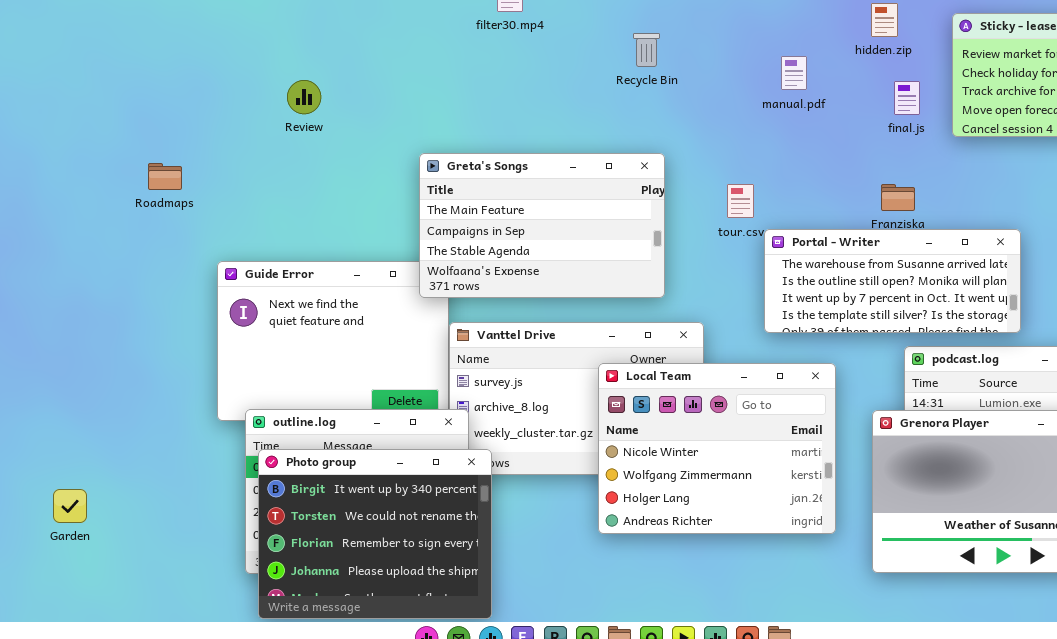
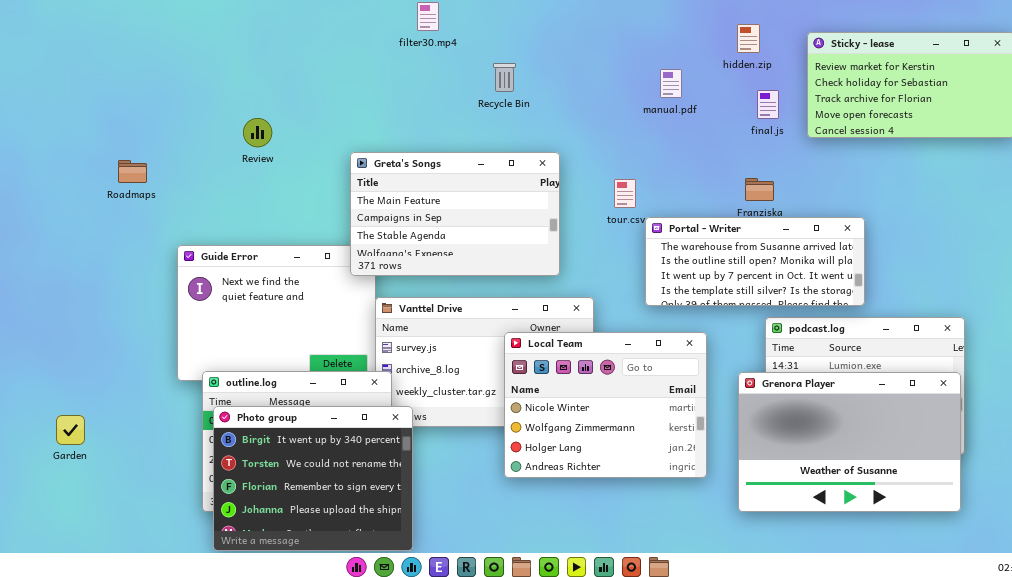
Recycle Bin: [633,33,660,67] -> [493,63,516,92], moved
Review: [287,80,321,114] -> [243,118,272,147], moved
Garden: [53,489,87,523] -> [56,415,85,445], moved

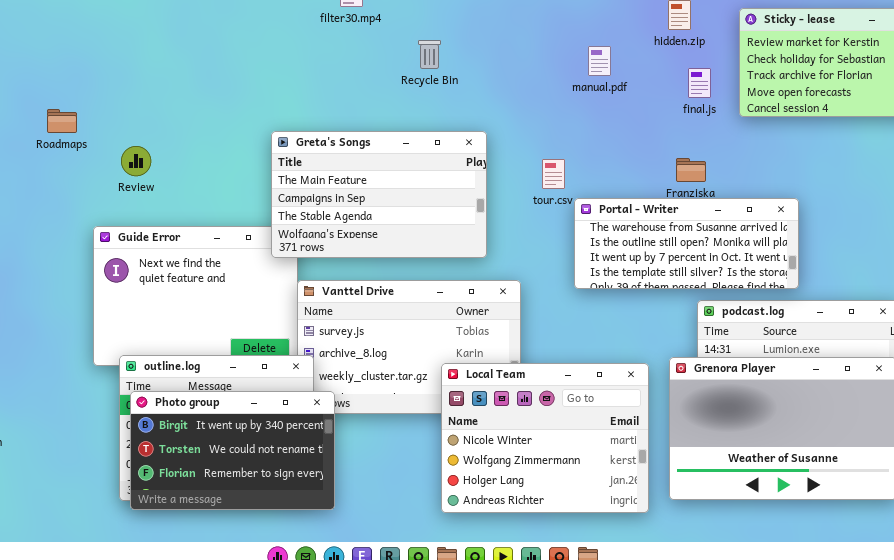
Review: [243,118,272,147] -> [121,146,151,176], moved
Roadmaps: [118,160,147,183] -> [47,109,77,133], moved
Local Team: [504,332,707,478] -> [441,363,649,513], moved
Photo group: [213,406,413,551] -> [130,391,335,510], resized

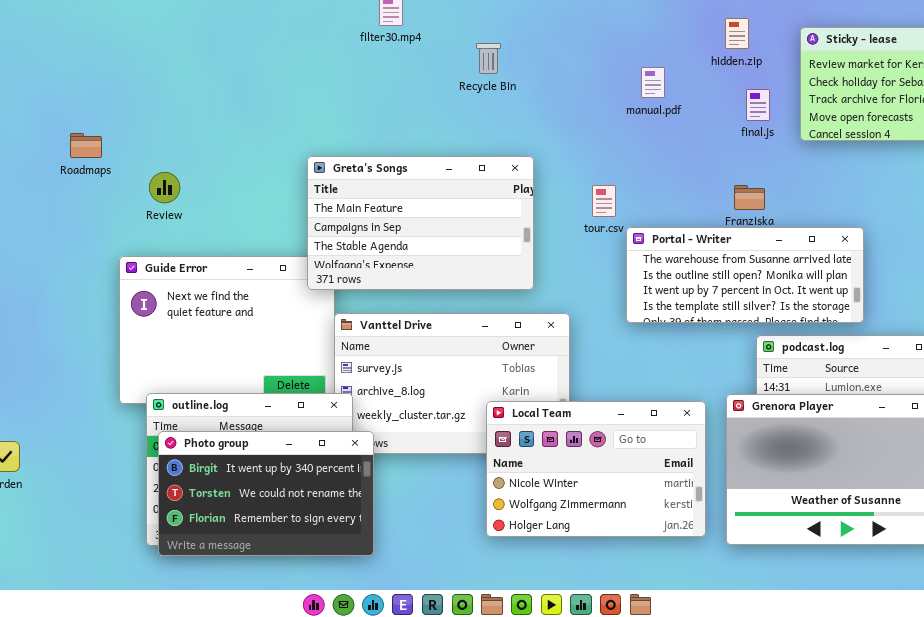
Recycle Bin: [418,40,441,69] -> [476,43,501,74], moved
Local Team: [441,363,649,513] -> [486,401,706,537], resized

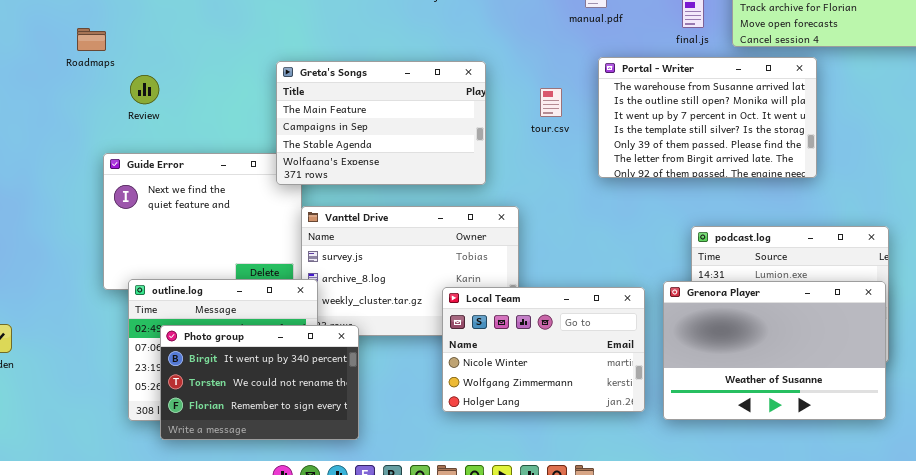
Roadmaps: [70,133,102,158] -> [77,28,106,51], moved
Portal - Writer: [626,227,864,323] -> [598,57,817,178], moved, resized
Photo group: [158,431,374,556] -> [160,325,359,440], moved

